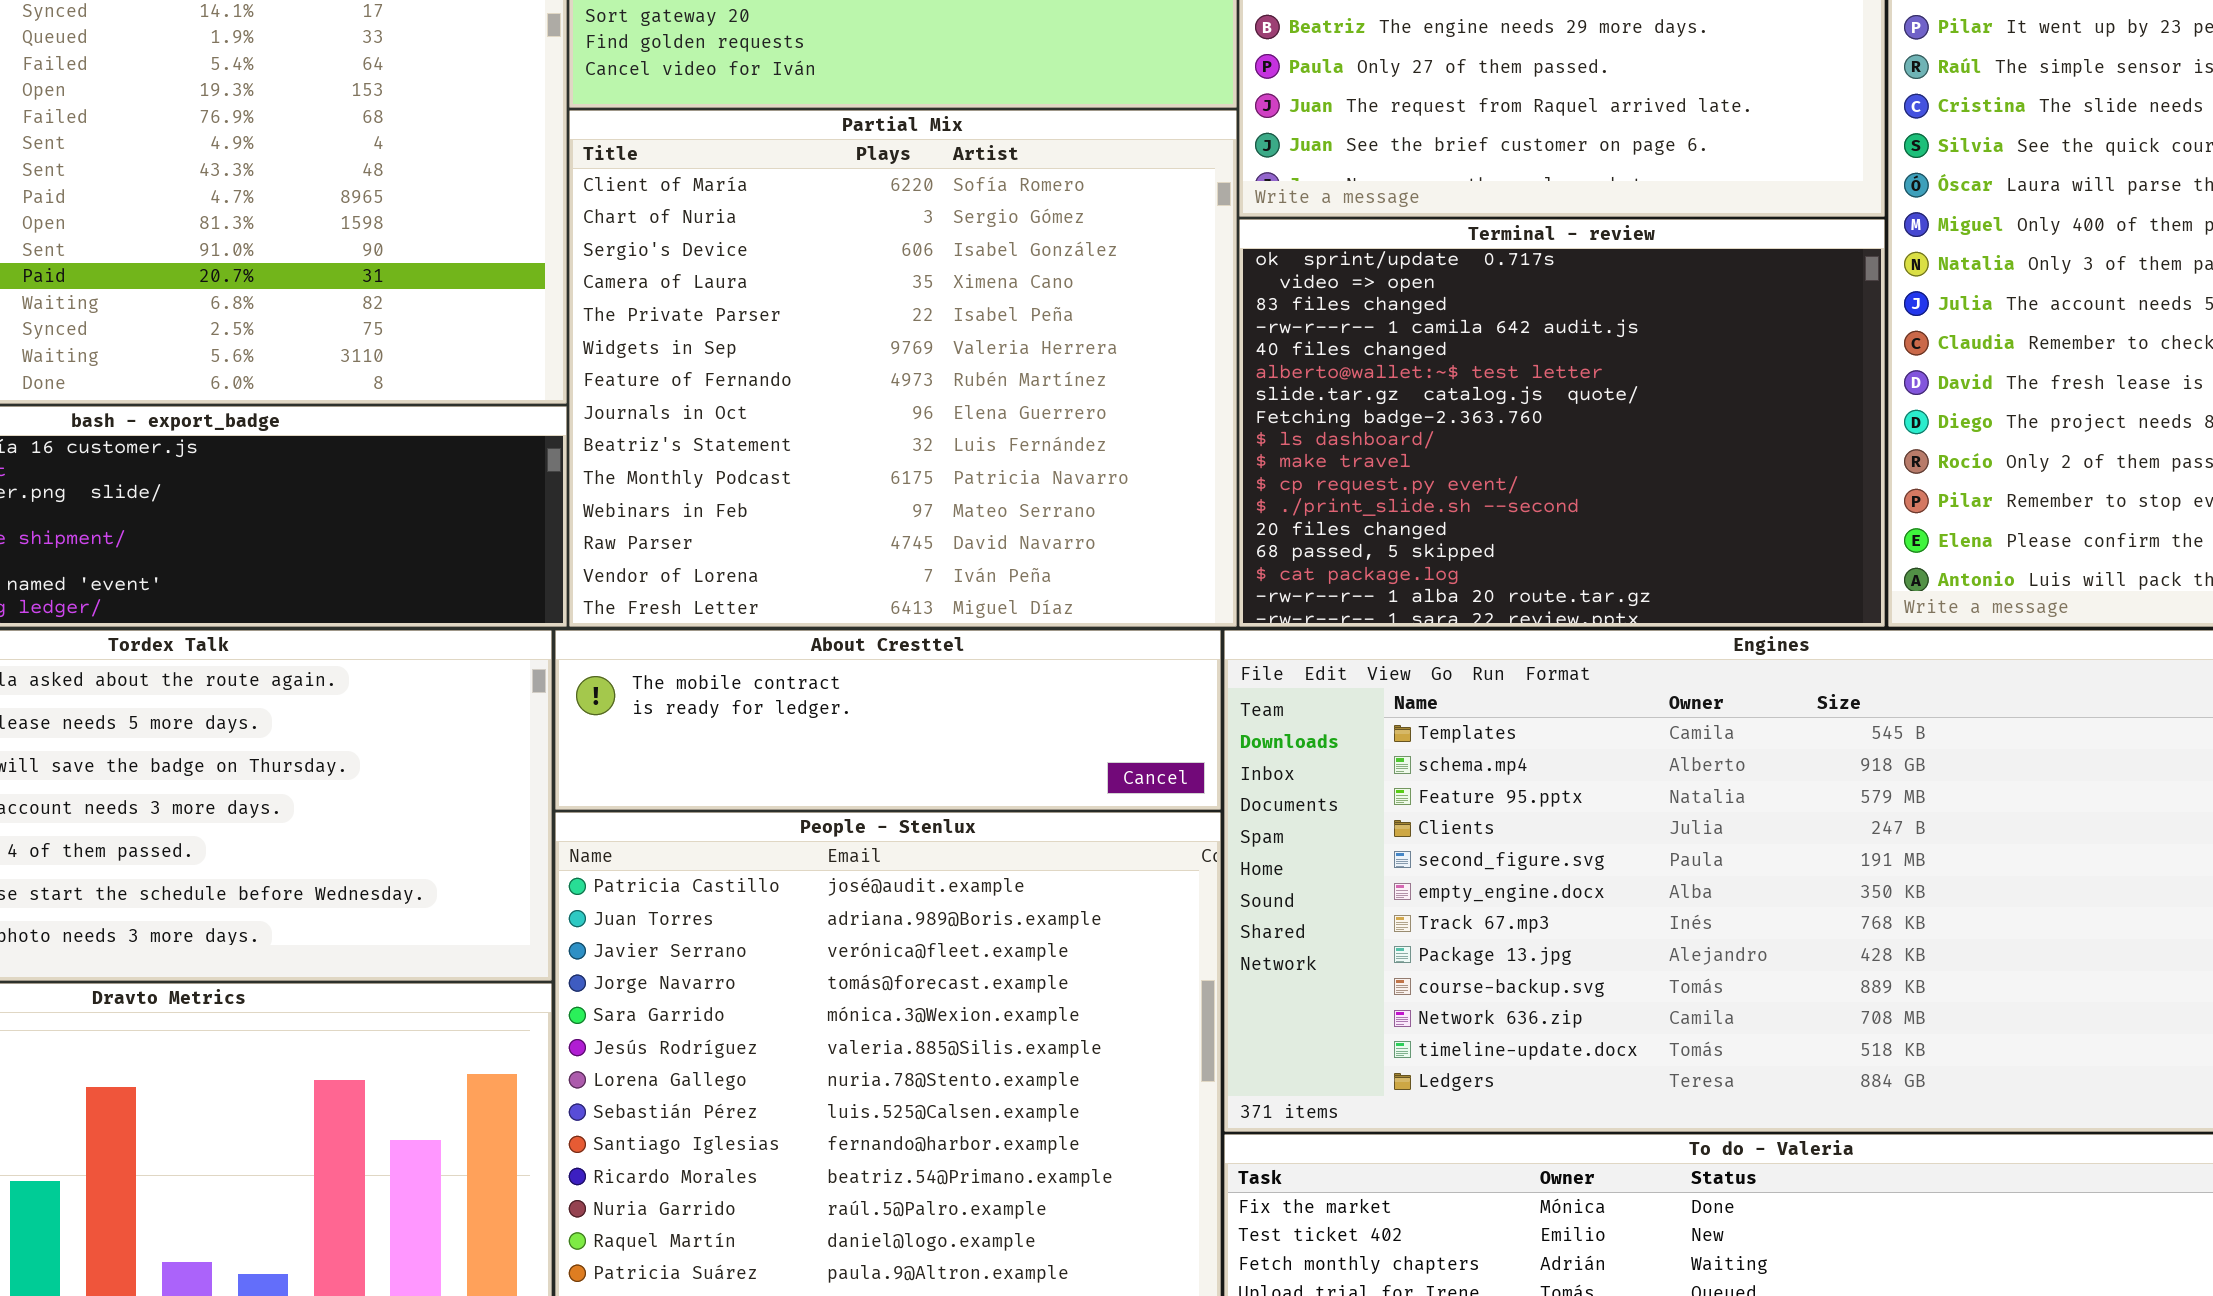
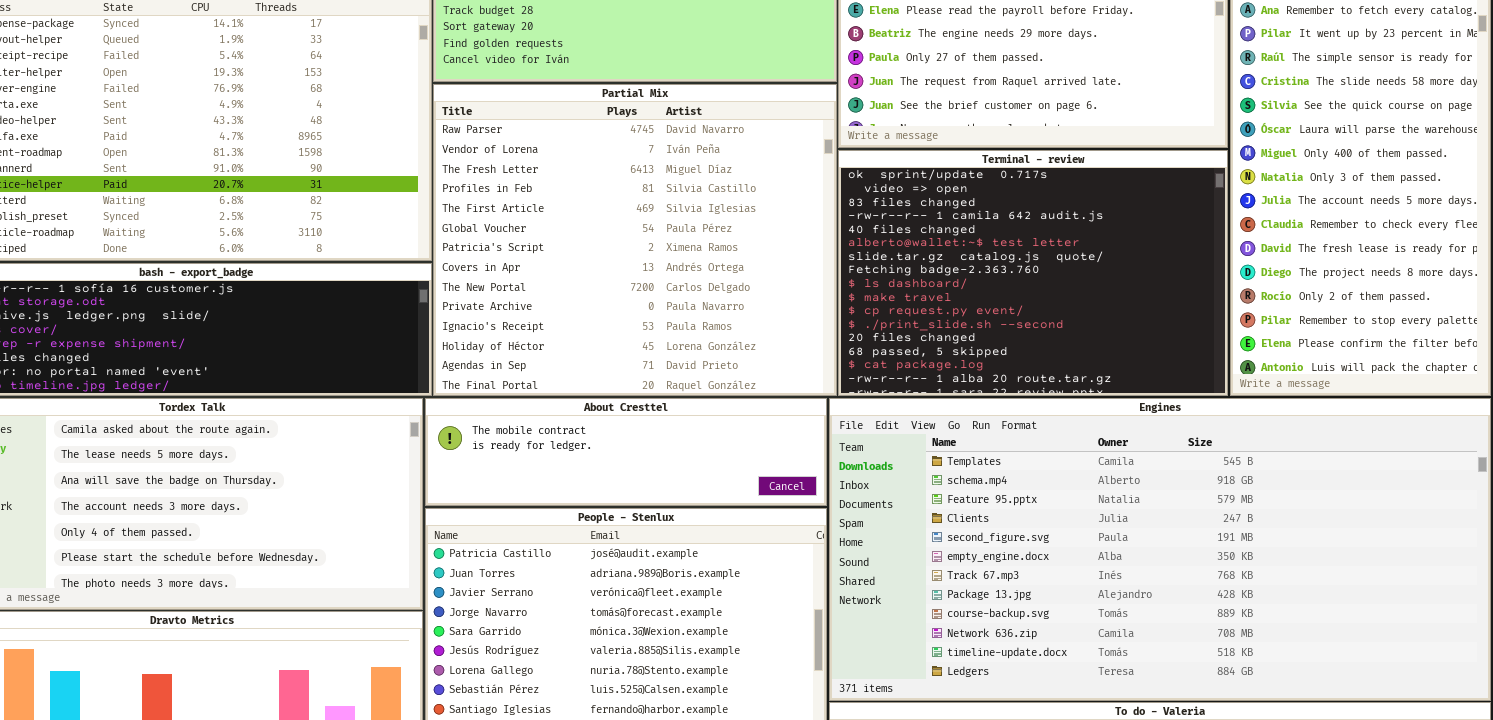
Partial Mix: [569,110,1237,627] -> [433,84,837,396], scrolled down 11 rows

